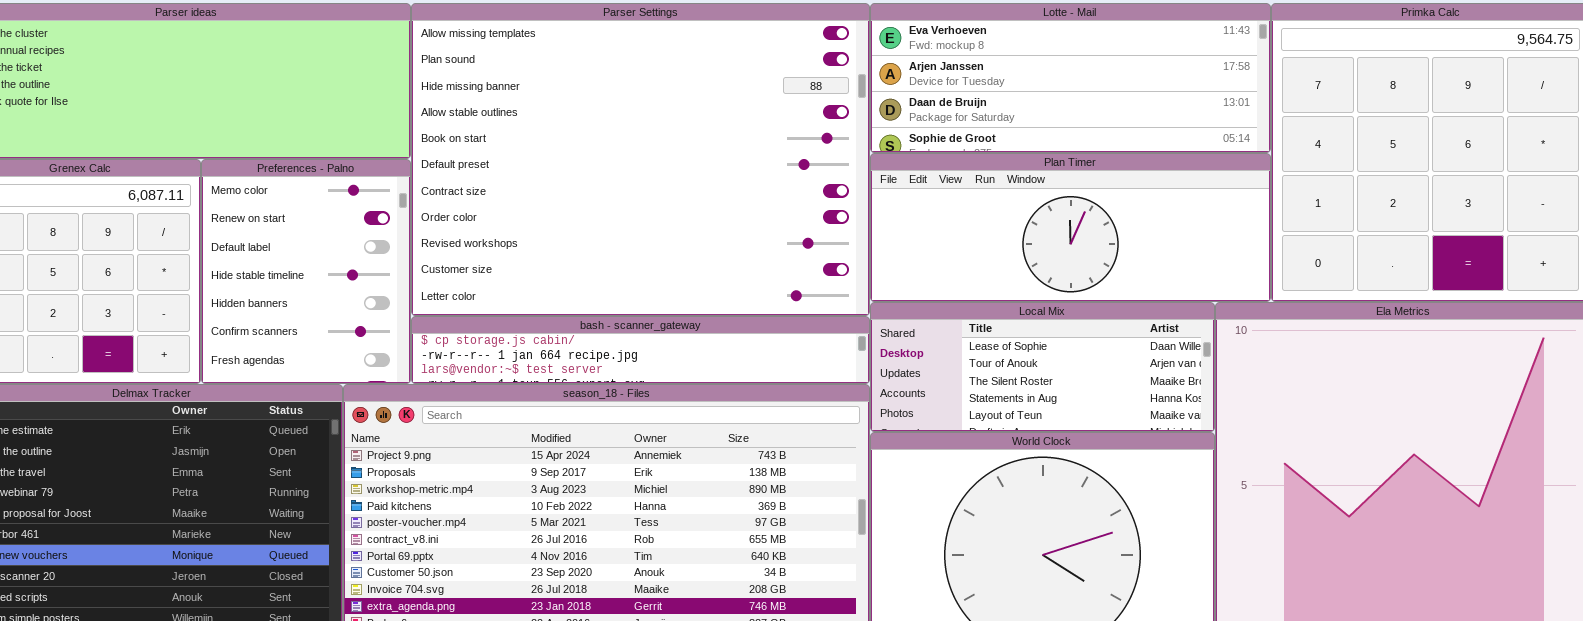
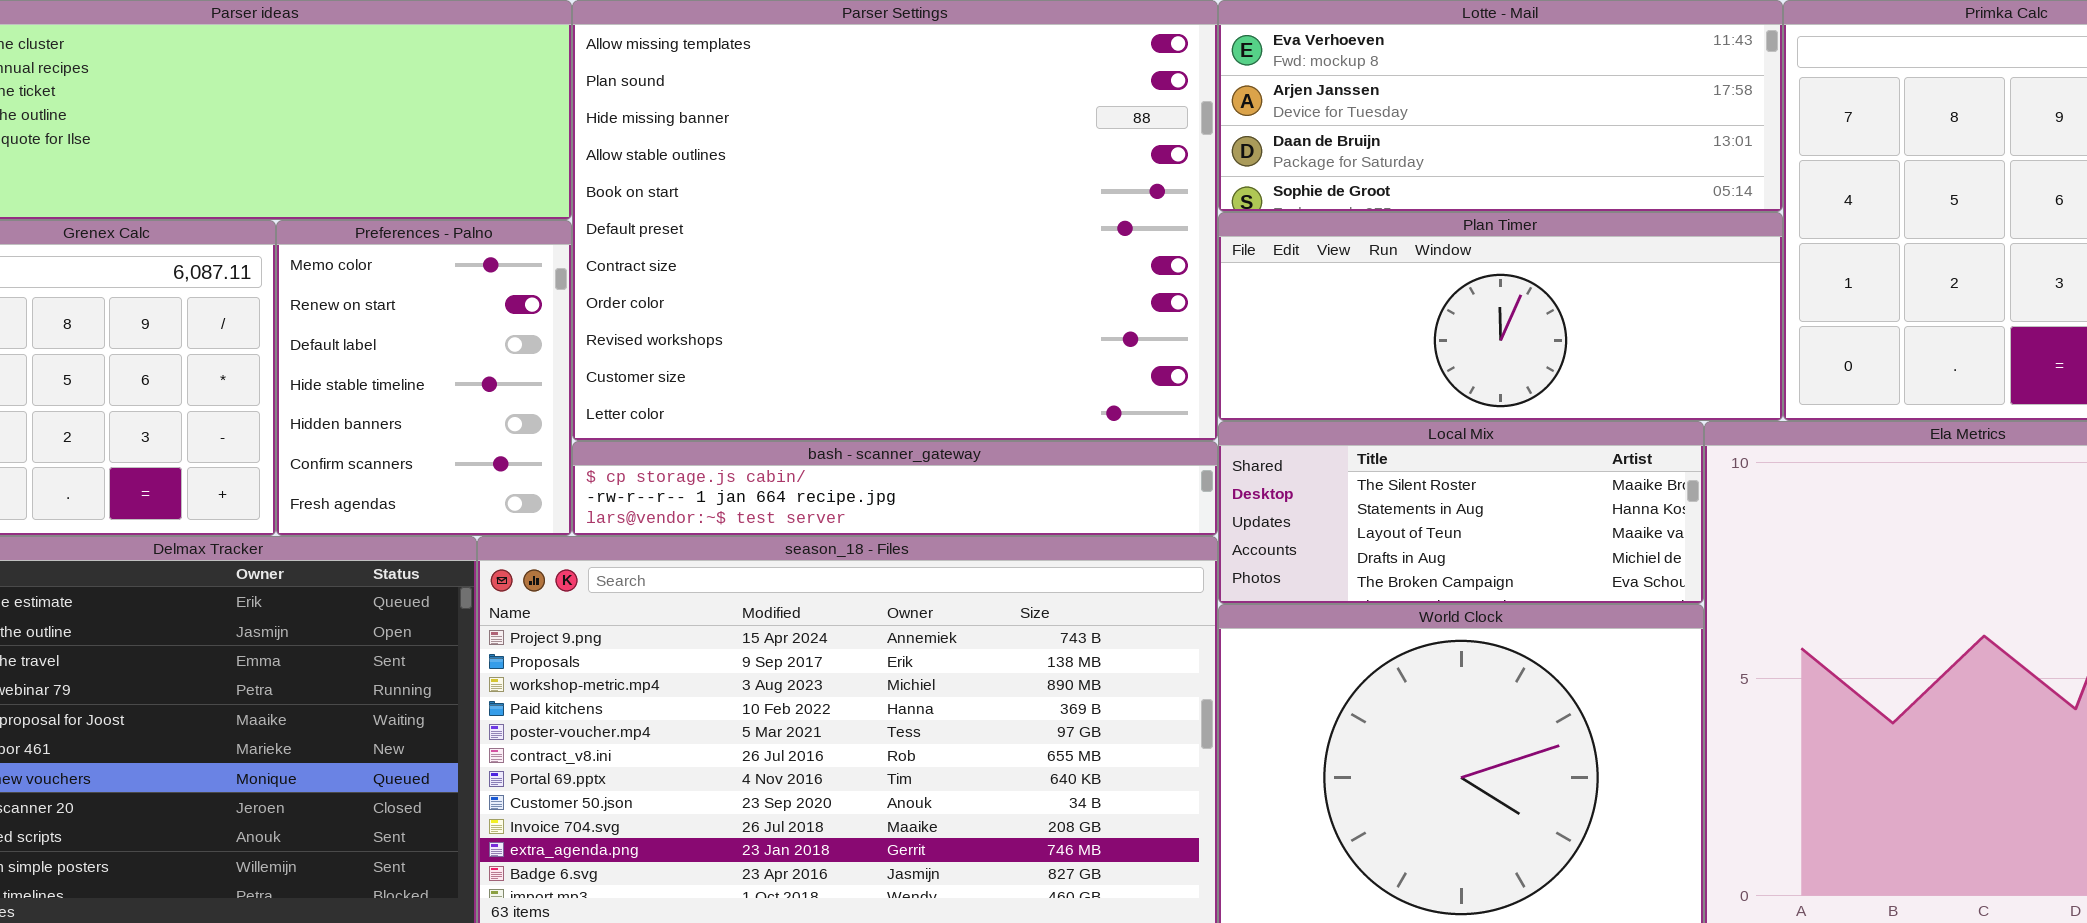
Local Mix: [870,302,1215,432] -> [1218,421,1704,604], scrolled down 2 rows

